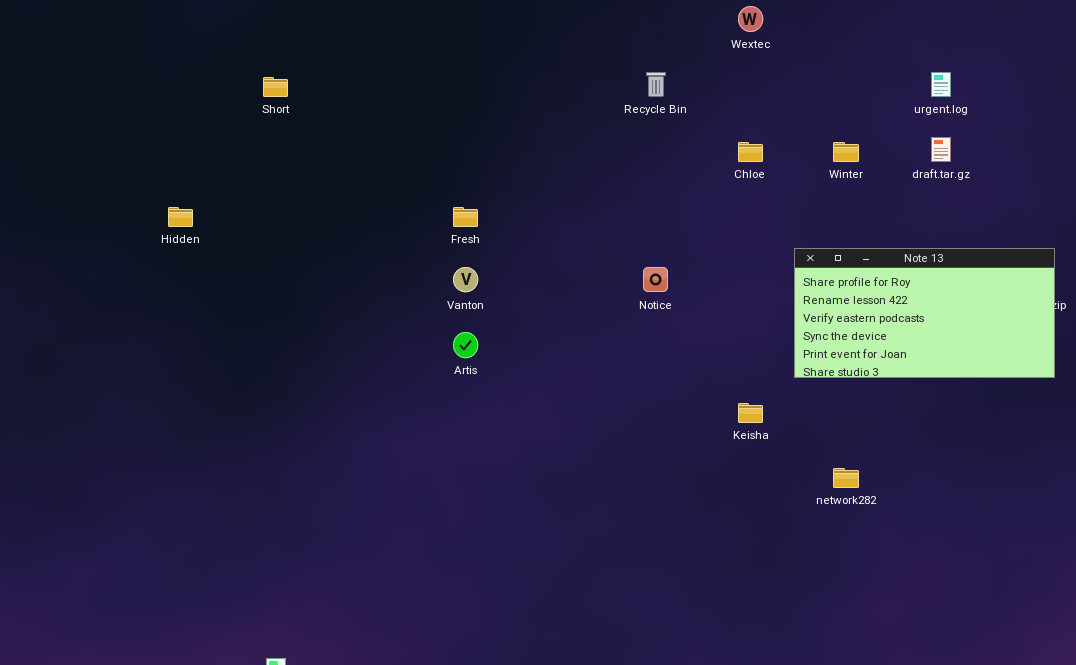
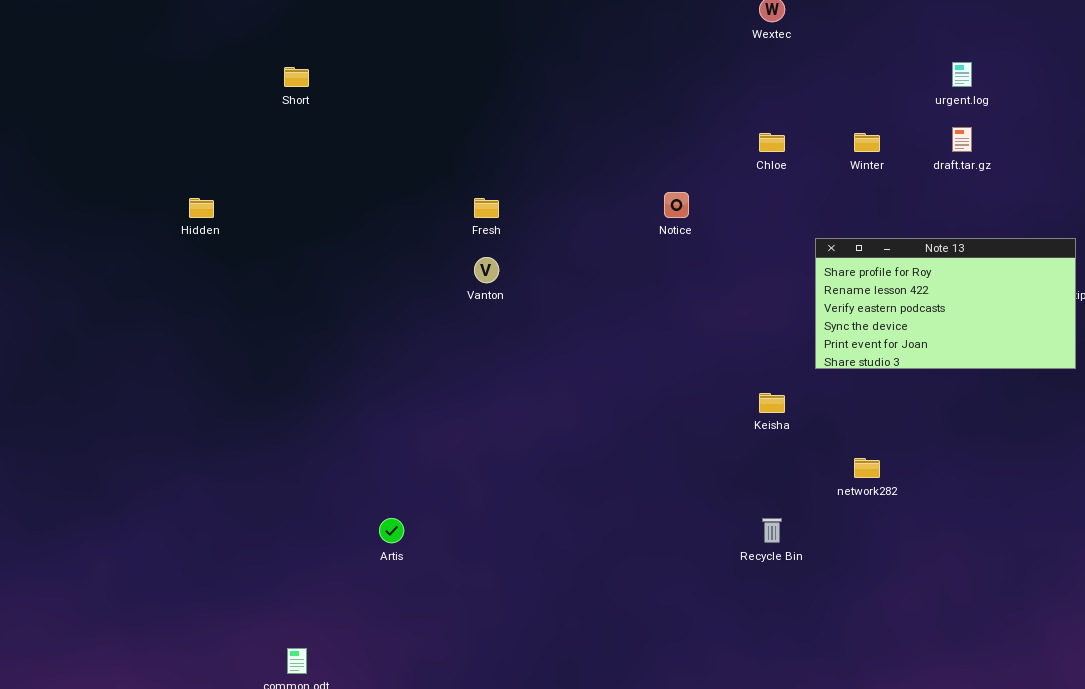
Recycle Bin: [646,72,666,97] -> [762,518,782,543], moved
Notice: [643,267,668,292] -> [664,192,689,218], moved
Artis: [453,332,478,358] -> [379,518,404,543], moved

